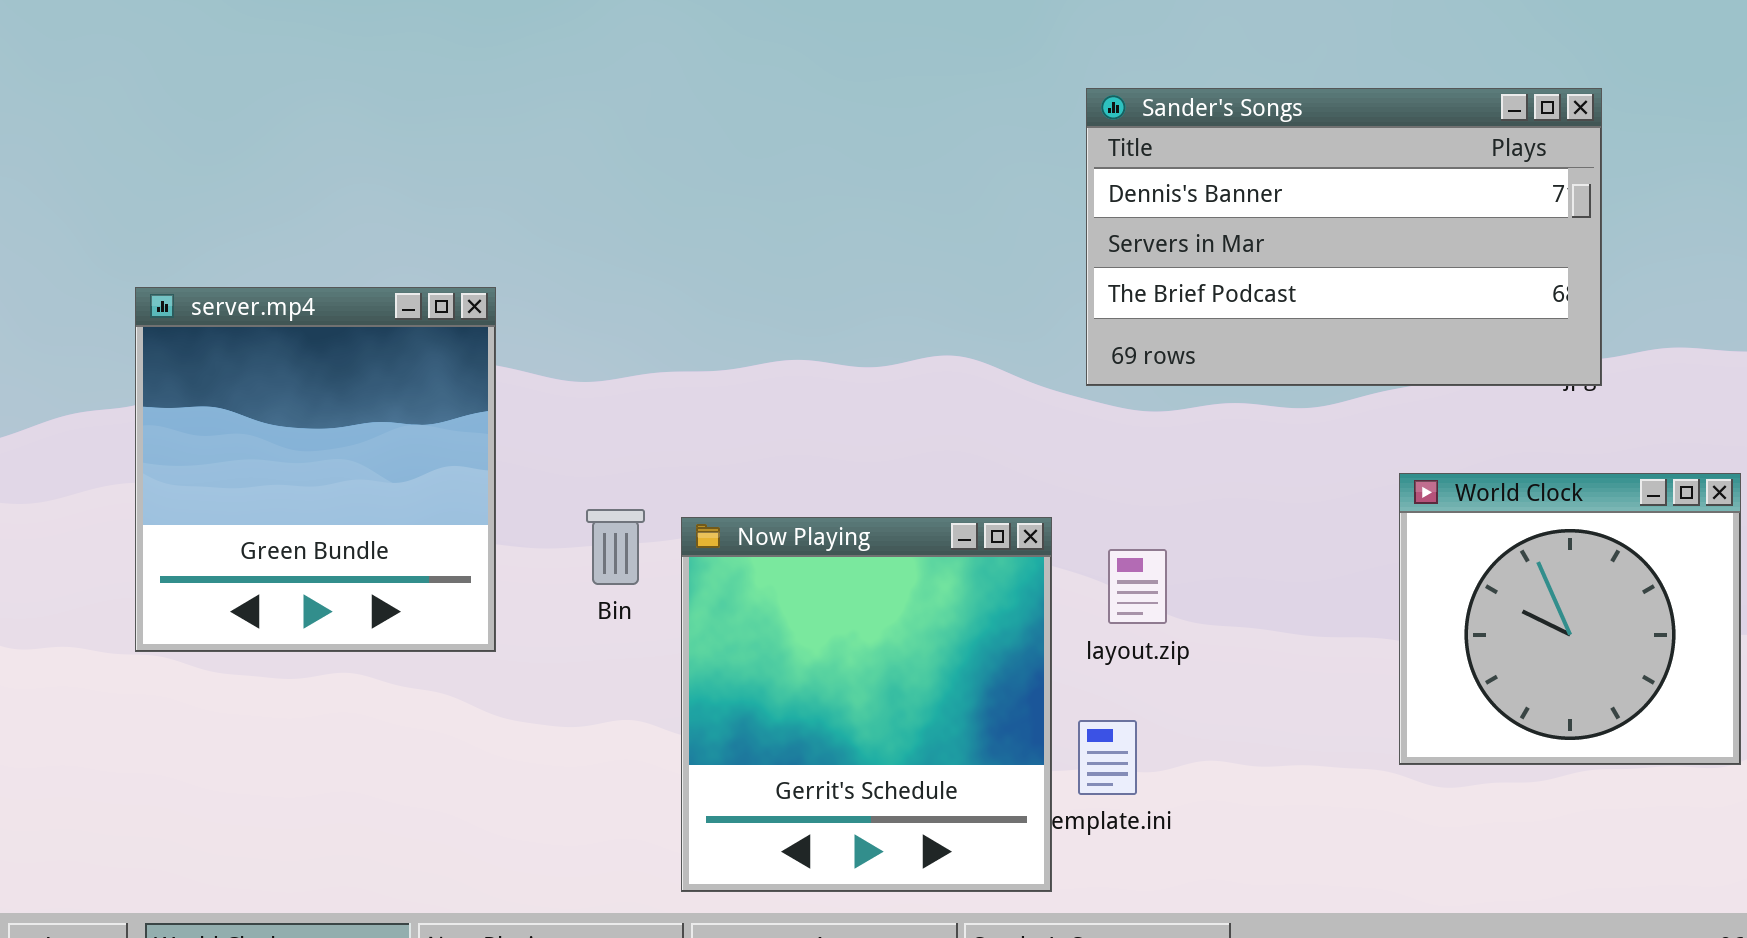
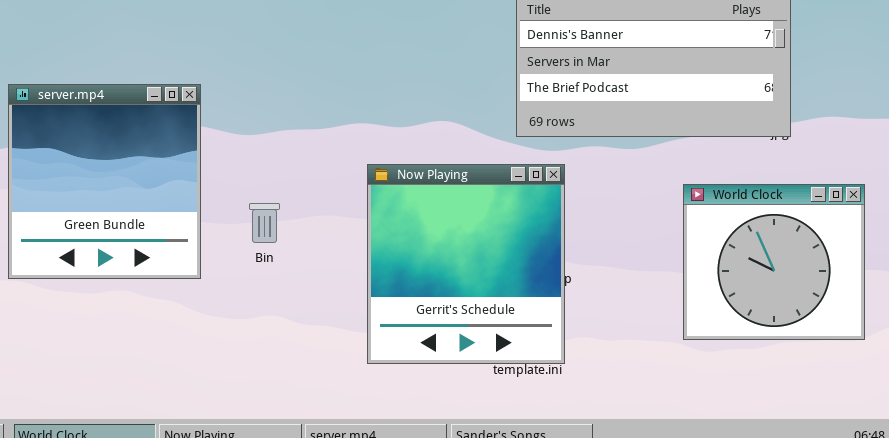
Now Playing: [681,517,1052,892] -> [367,164,565,364], moved

